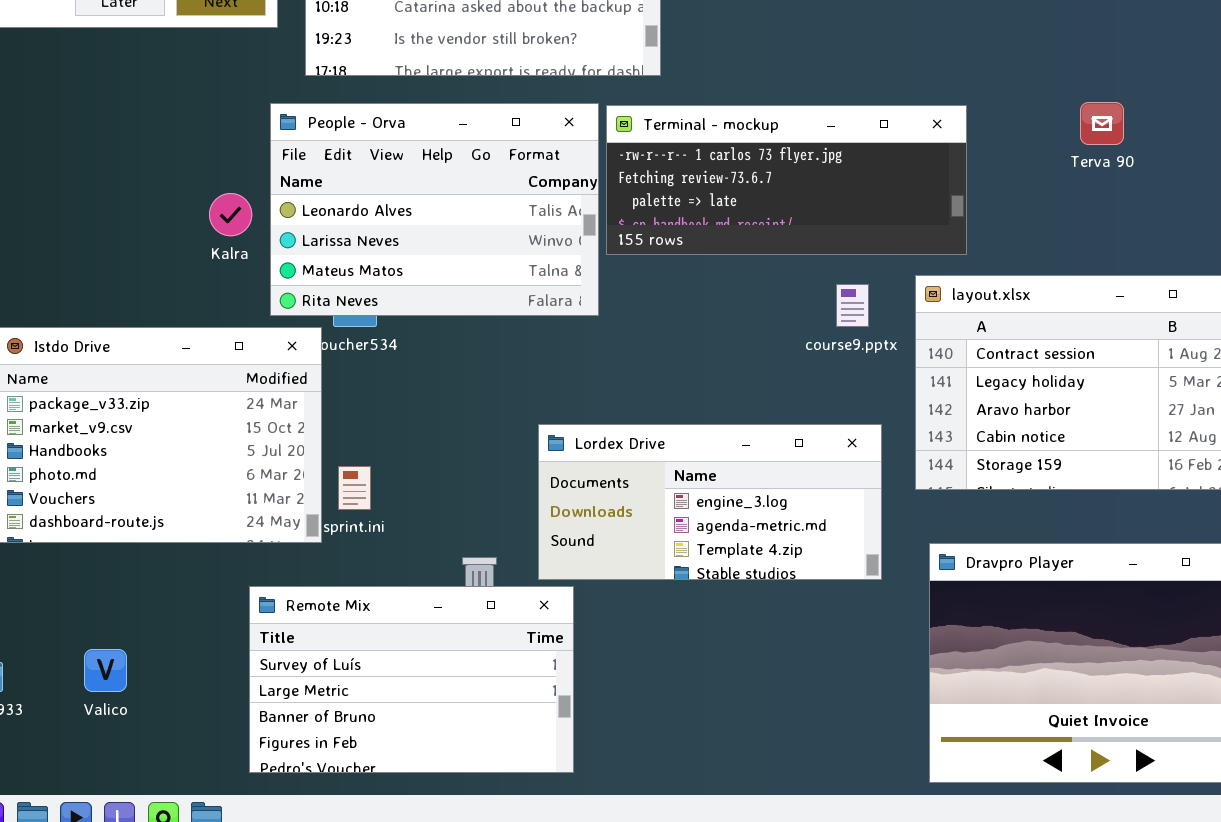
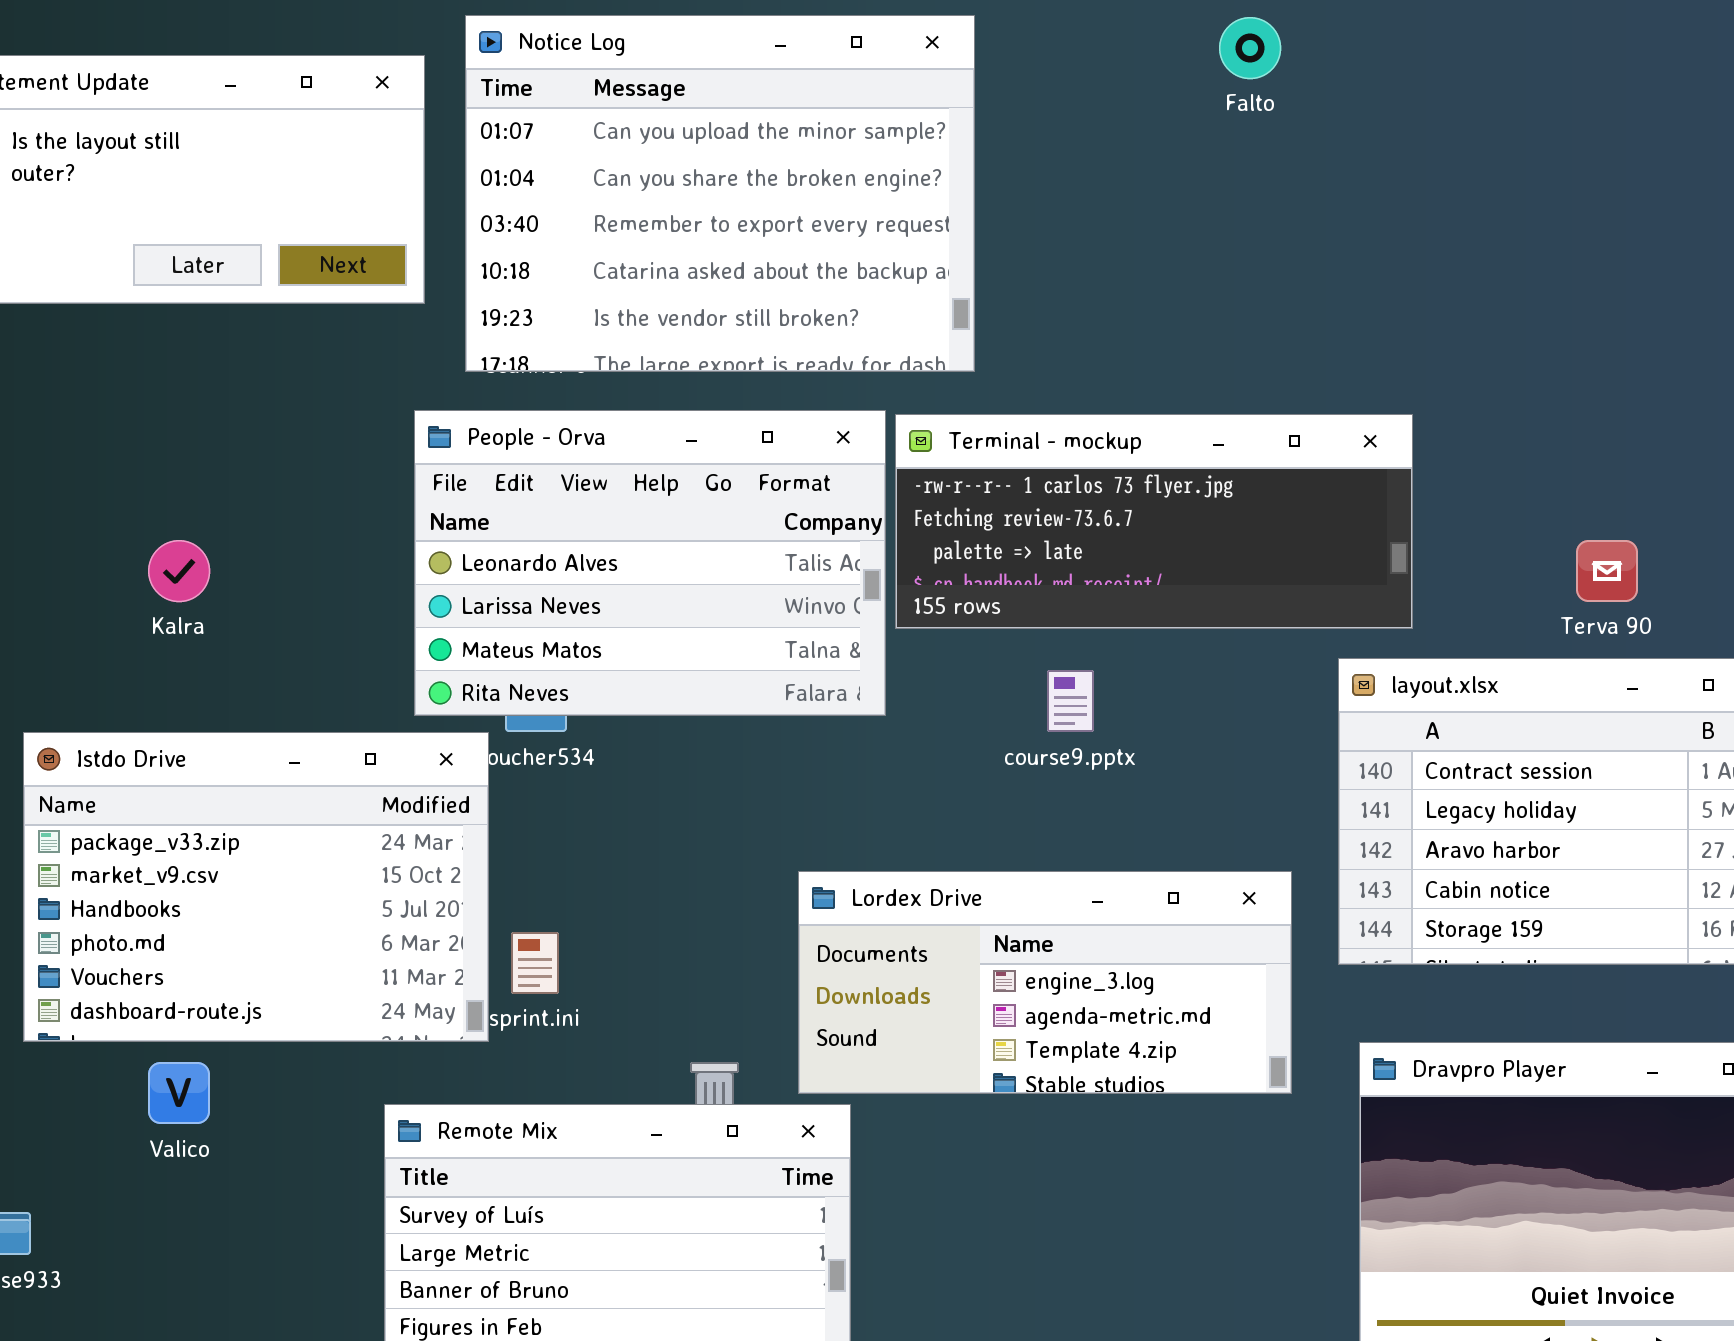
Terva 90: [1080,102,1124,145] -> [1576,540,1638,602], moved
Kalra: [209,193,252,236] -> [148,540,210,602], moved
course9.pptx: [836,284,869,327] -> [1047,670,1094,732], moved
Valico: [84,649,127,692] -> [148,1062,210,1124], moved

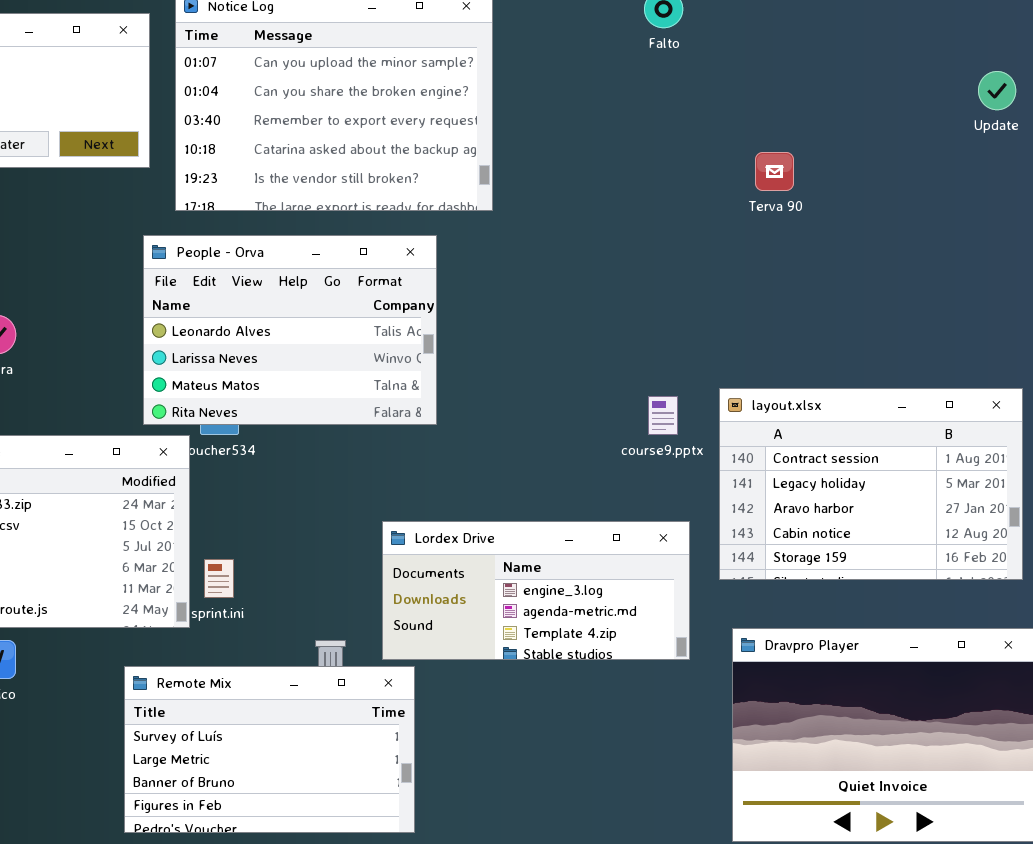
Terminal - mockup: [895,414,1413,629] -> none, closed
Terva 90: [1576,540,1638,602] -> [755,152,794,191], moved
course9.pptx: [1047,670,1094,732] -> [648,396,678,435], moved

